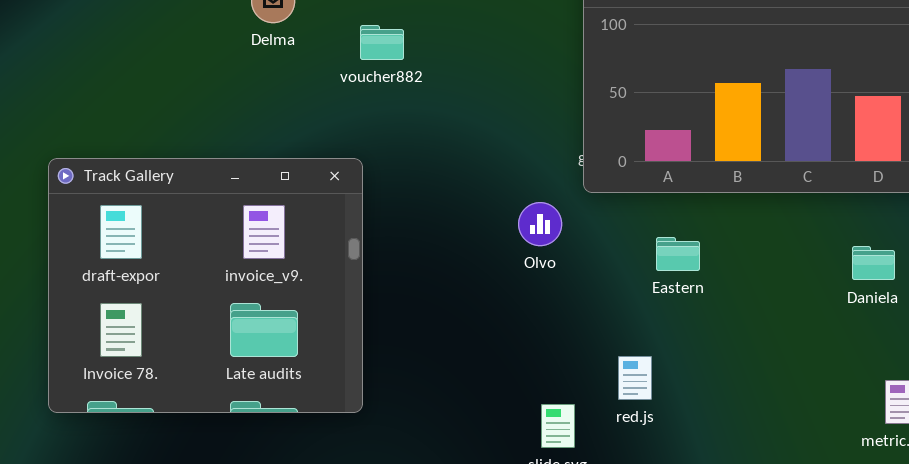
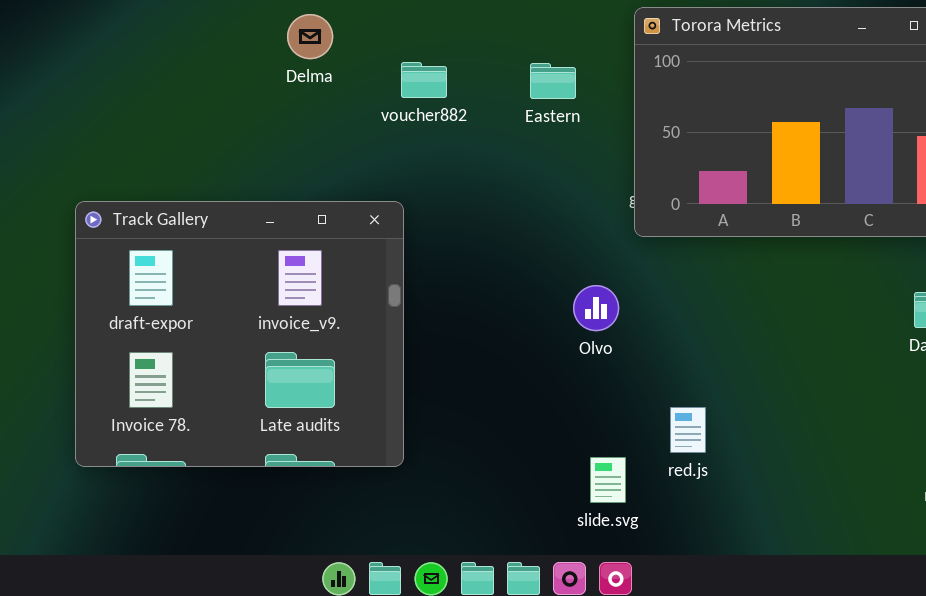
Olvo: [518,202,562,246] -> [573,285,619,331], moved
Eastern: [656,237,700,271] -> [530,63,576,99], moved

